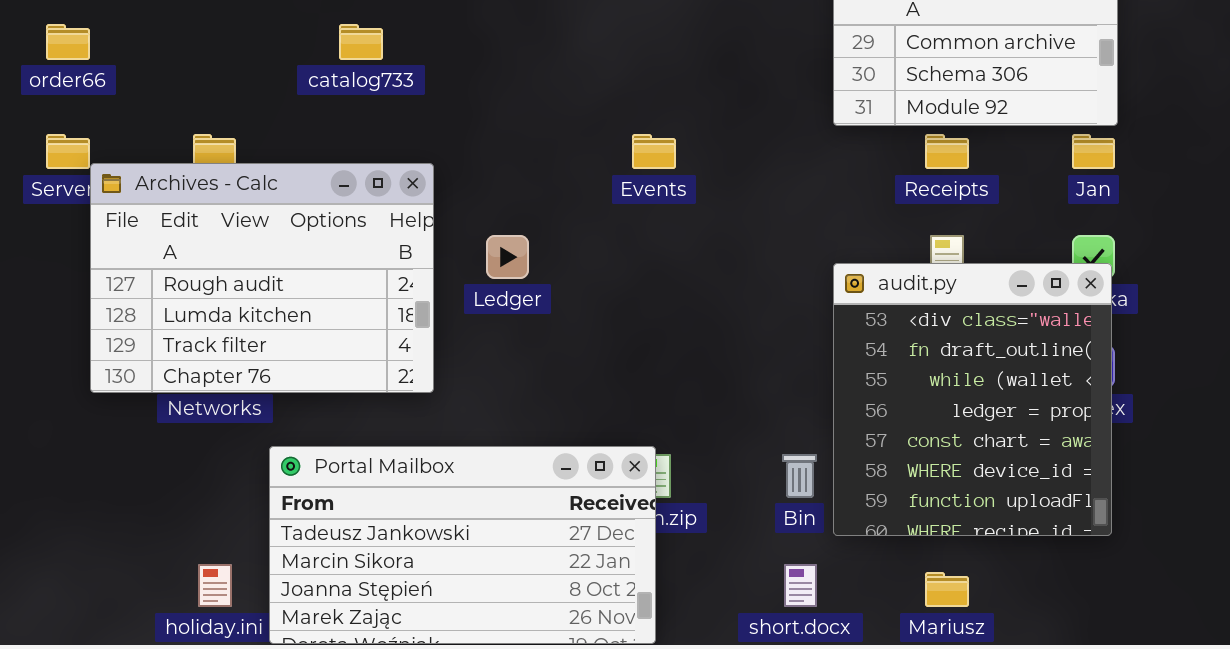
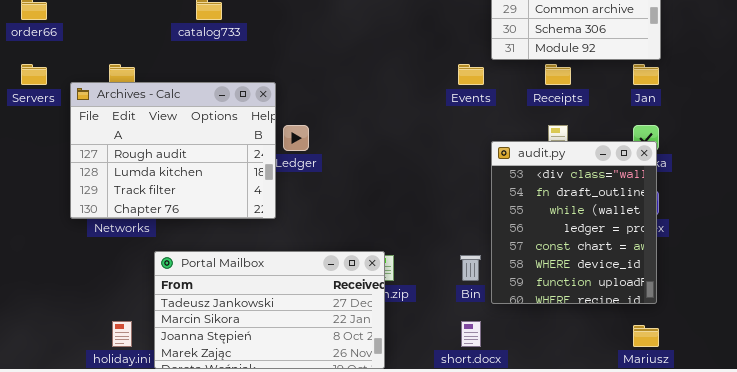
Events: [632,134,676,169] -> [458,64,484,85], moved
Archives - Calc: [90,163,434,393] -> [70,82,276,219], moved
Mariusz: [925,572,969,607] -> [633,325,659,347], moved

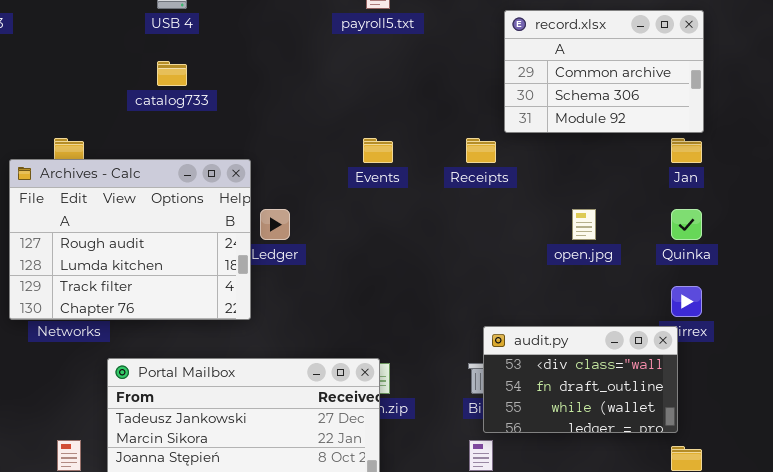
Events: [458,64,484,85] -> [363,138,393,163], moved
Receipts: [545,64,571,85] -> [466,138,496,163], moved
audit.py: [491,141,657,304] -> [483,326,678,433], moved, resized

